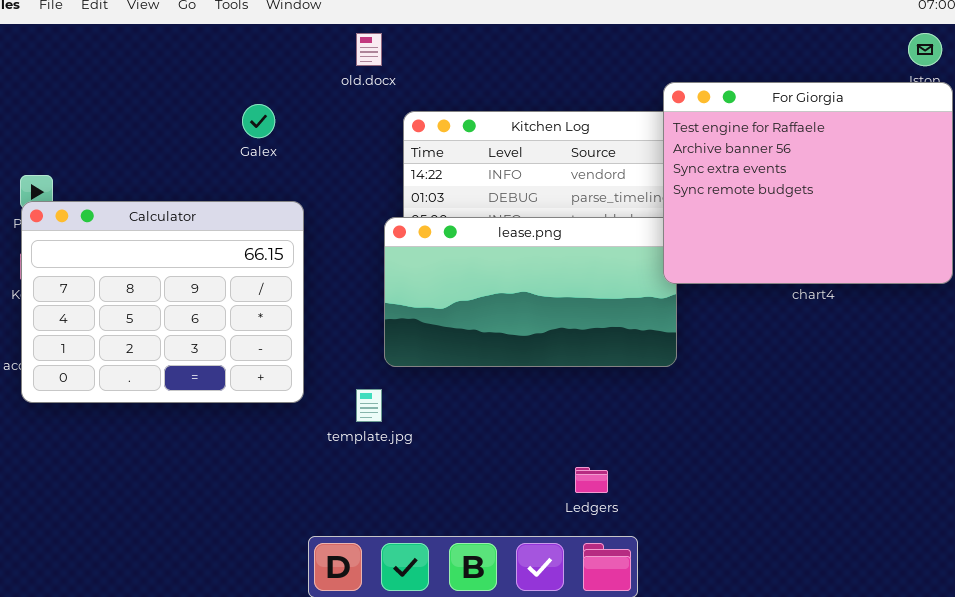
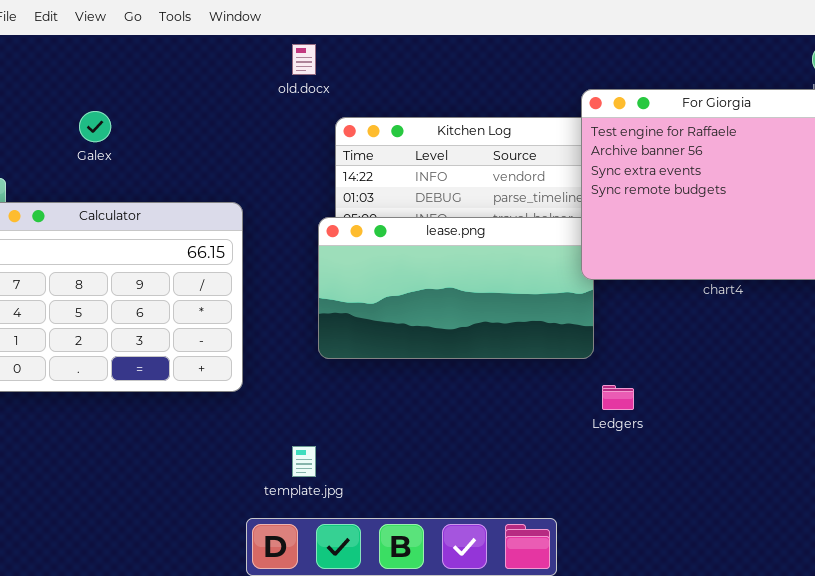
Galex: [242,104,275,138] -> [79,111,111,142], moved
template.jpg: [356,389,382,422] -> [292,446,316,477], moved
Ledgers: [575,467,608,493] -> [602,385,634,410], moved

